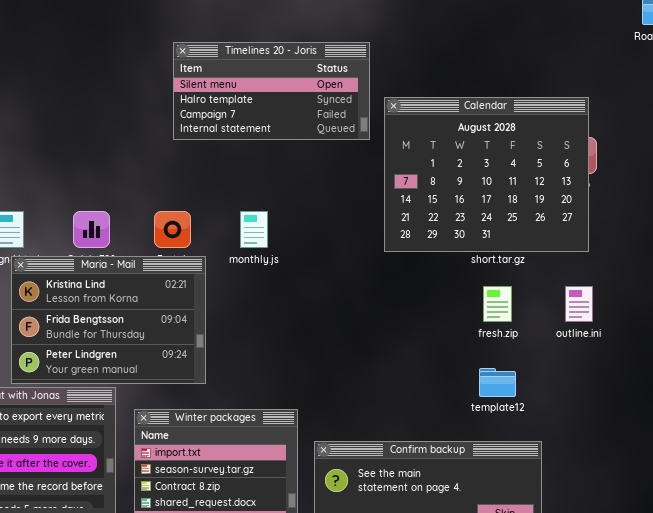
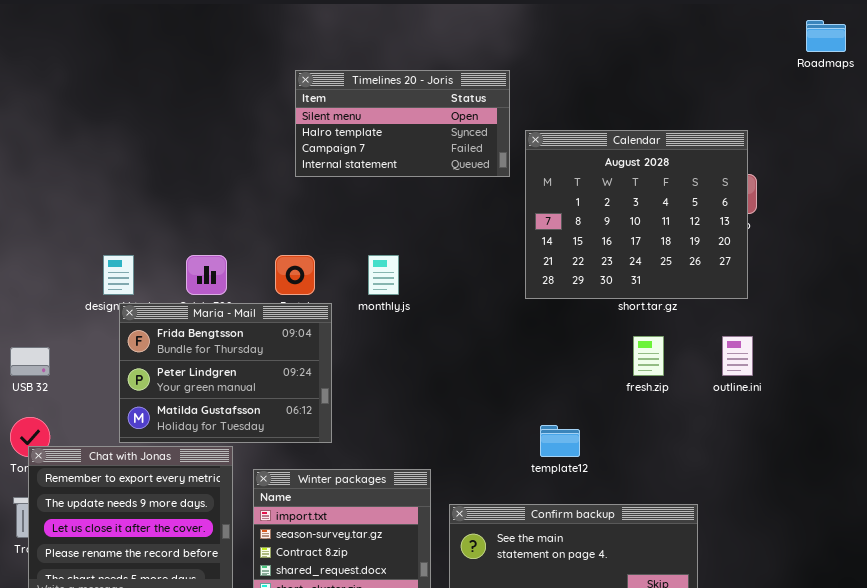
Maria - Mail: [11,256,206,384] -> [119,303,332,443], scrolled down 1 row
template12: [479,368,516,397] -> [540,425,580,457], moved

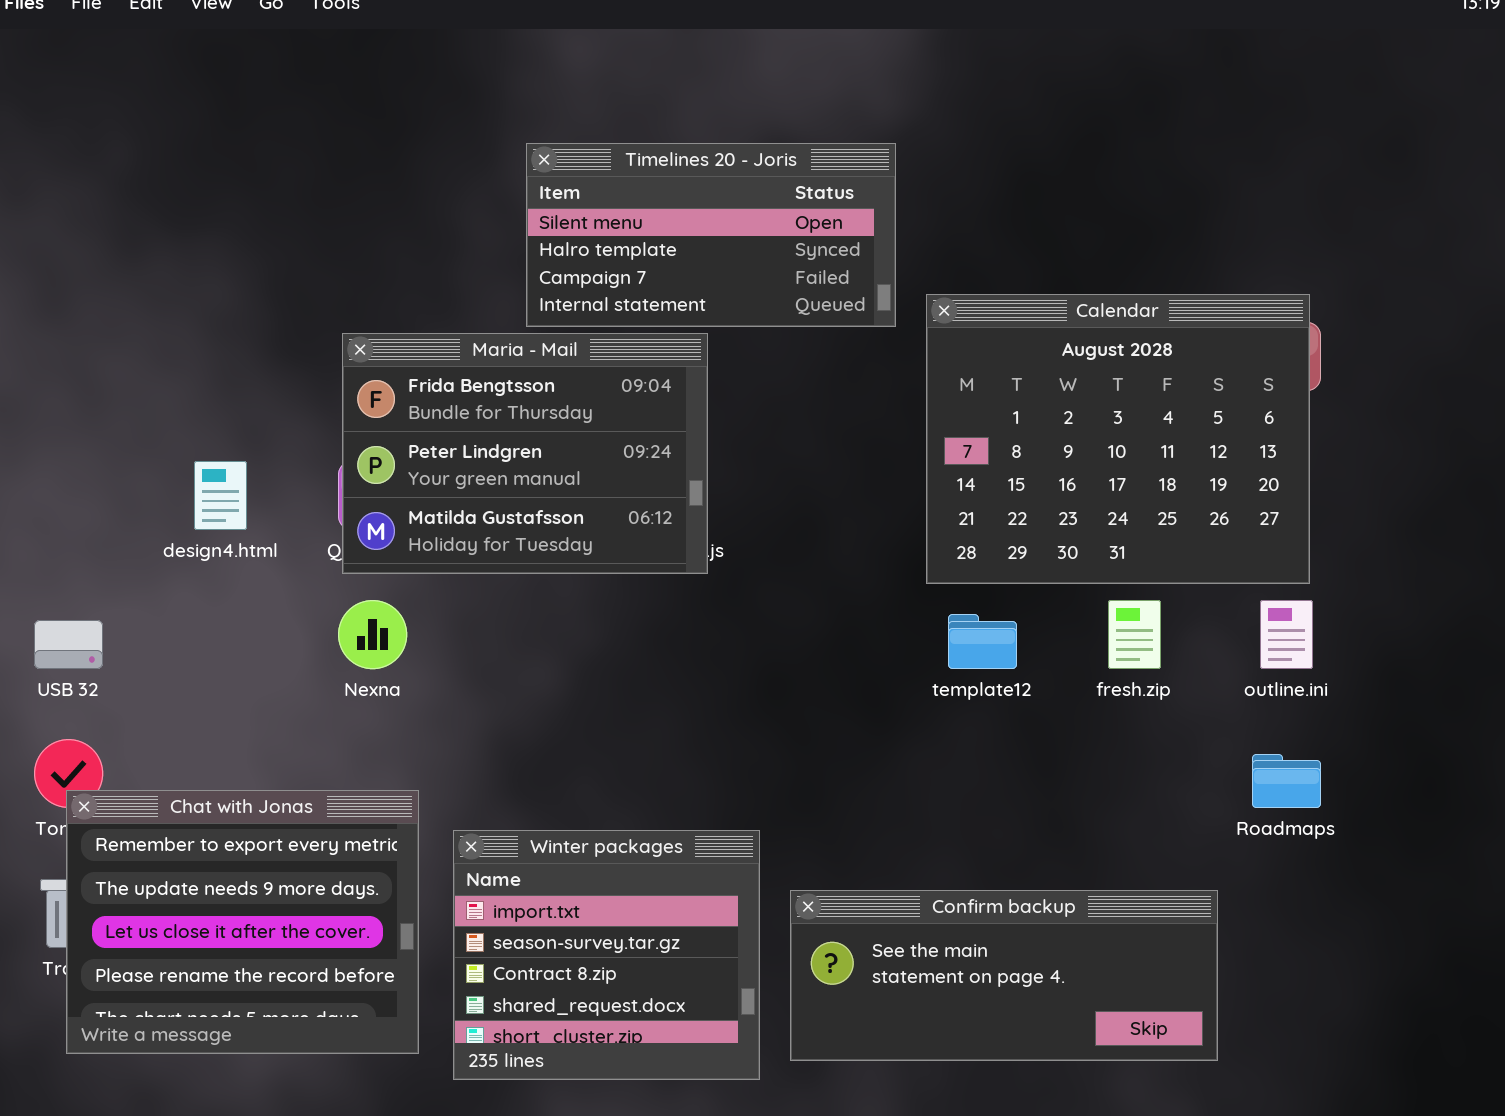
Roadmaps: [806,20,846,52] -> [1252,754,1321,808], moved
Calendar: [525,130,748,299] -> [926,294,1310,584], moved
Maria - Mail: [119,303,332,443] -> [342,333,708,574], moved
template12: [540,425,580,457] -> [948,614,1017,669], moved

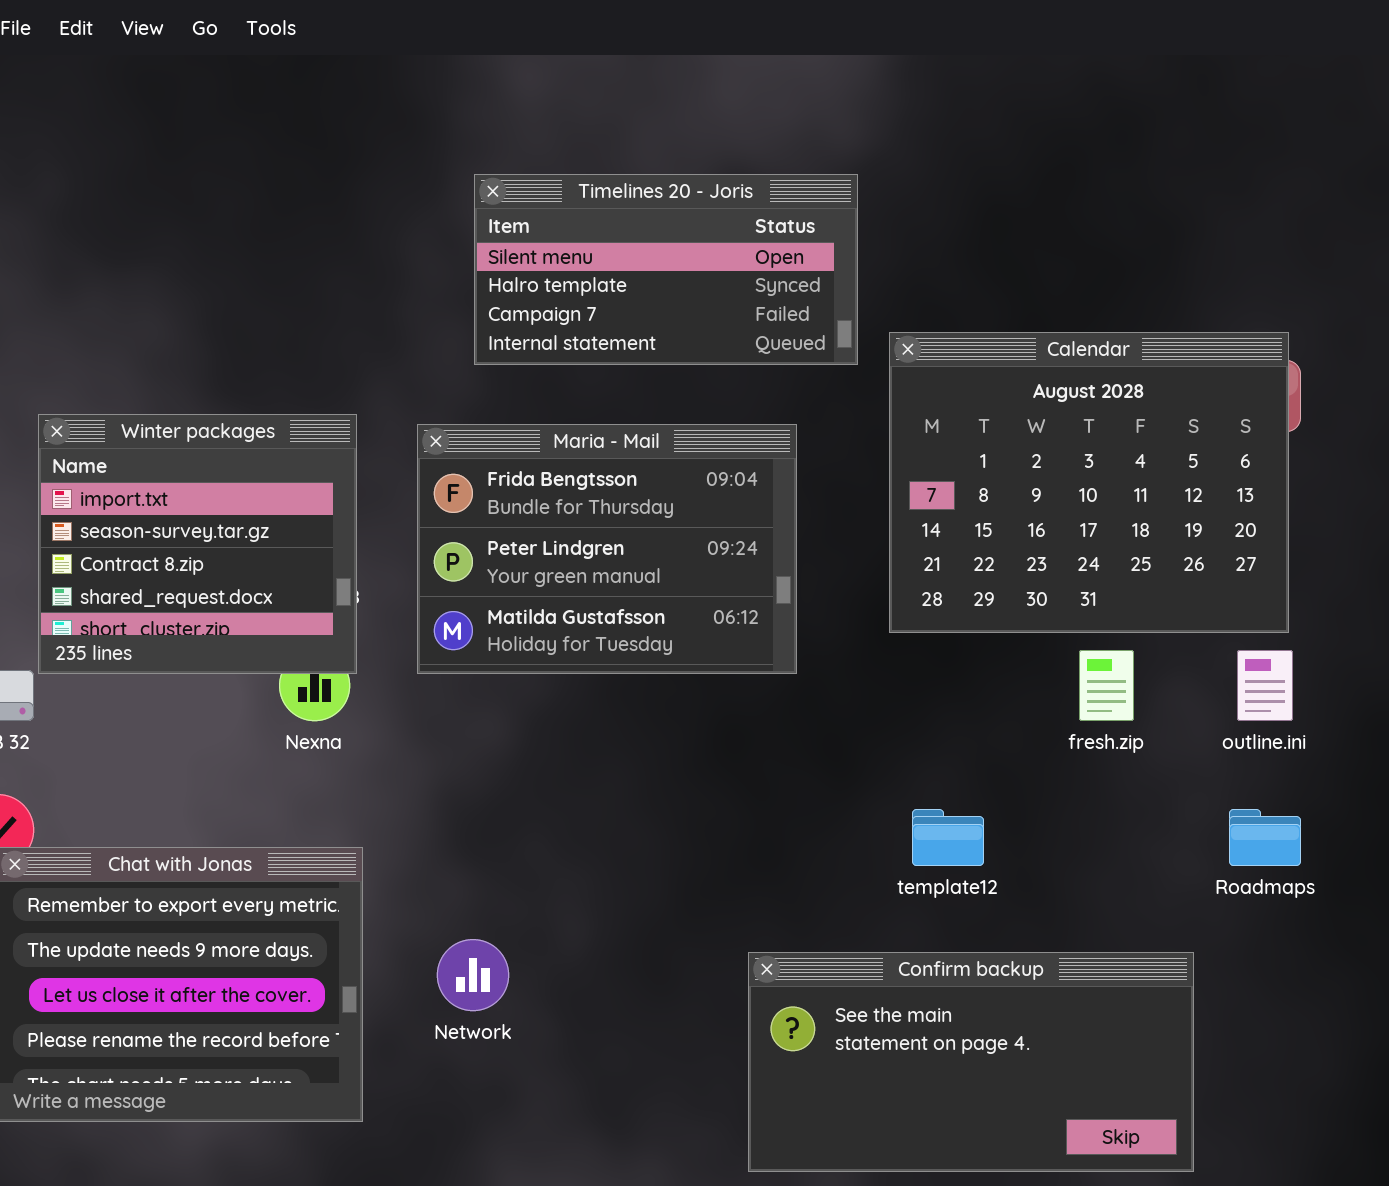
Maria - Mail: [342,333,708,574] -> [417,424,797,674], moved
template12: [948,614,1017,669] -> [912,809,984,866], moved
Winter packages: [453,830,760,1080] -> [38,414,357,674], moved
Confirm backup: [790,890,1218,1061] -> [748,952,1194,1172], resized

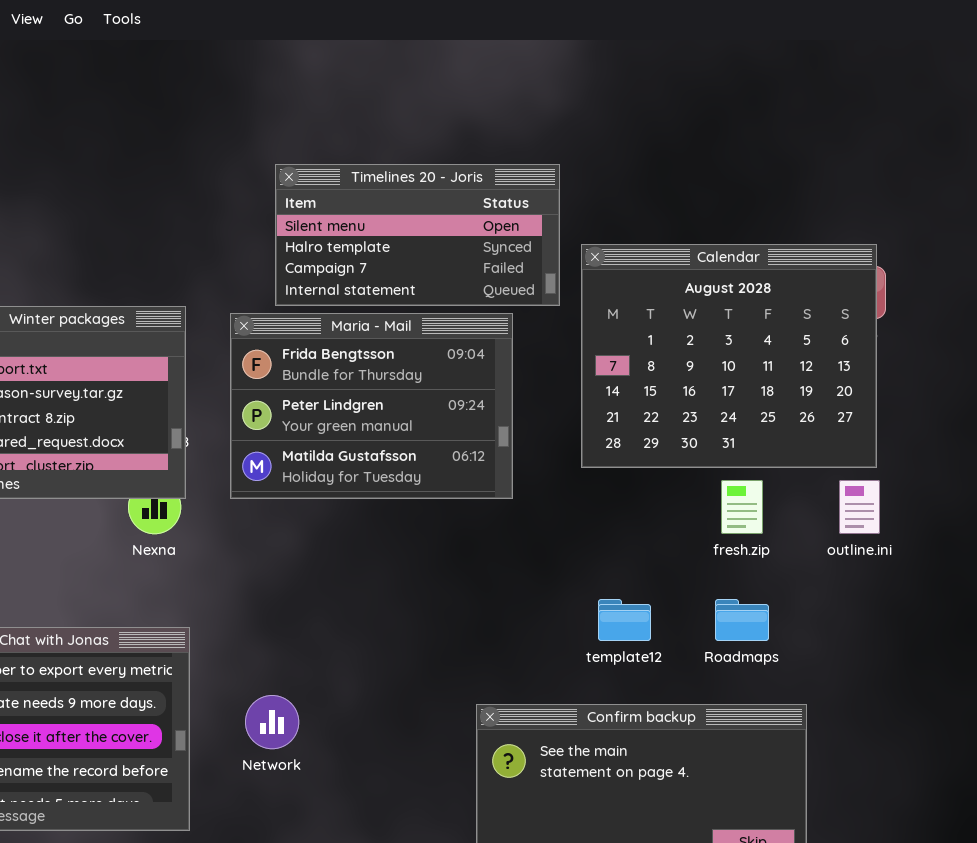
Timelines 20 - Joris: [474,174,858,365] -> [275,164,560,306], moved
Roadmaps: [1229,809,1301,866] -> [715,599,769,641], moved

